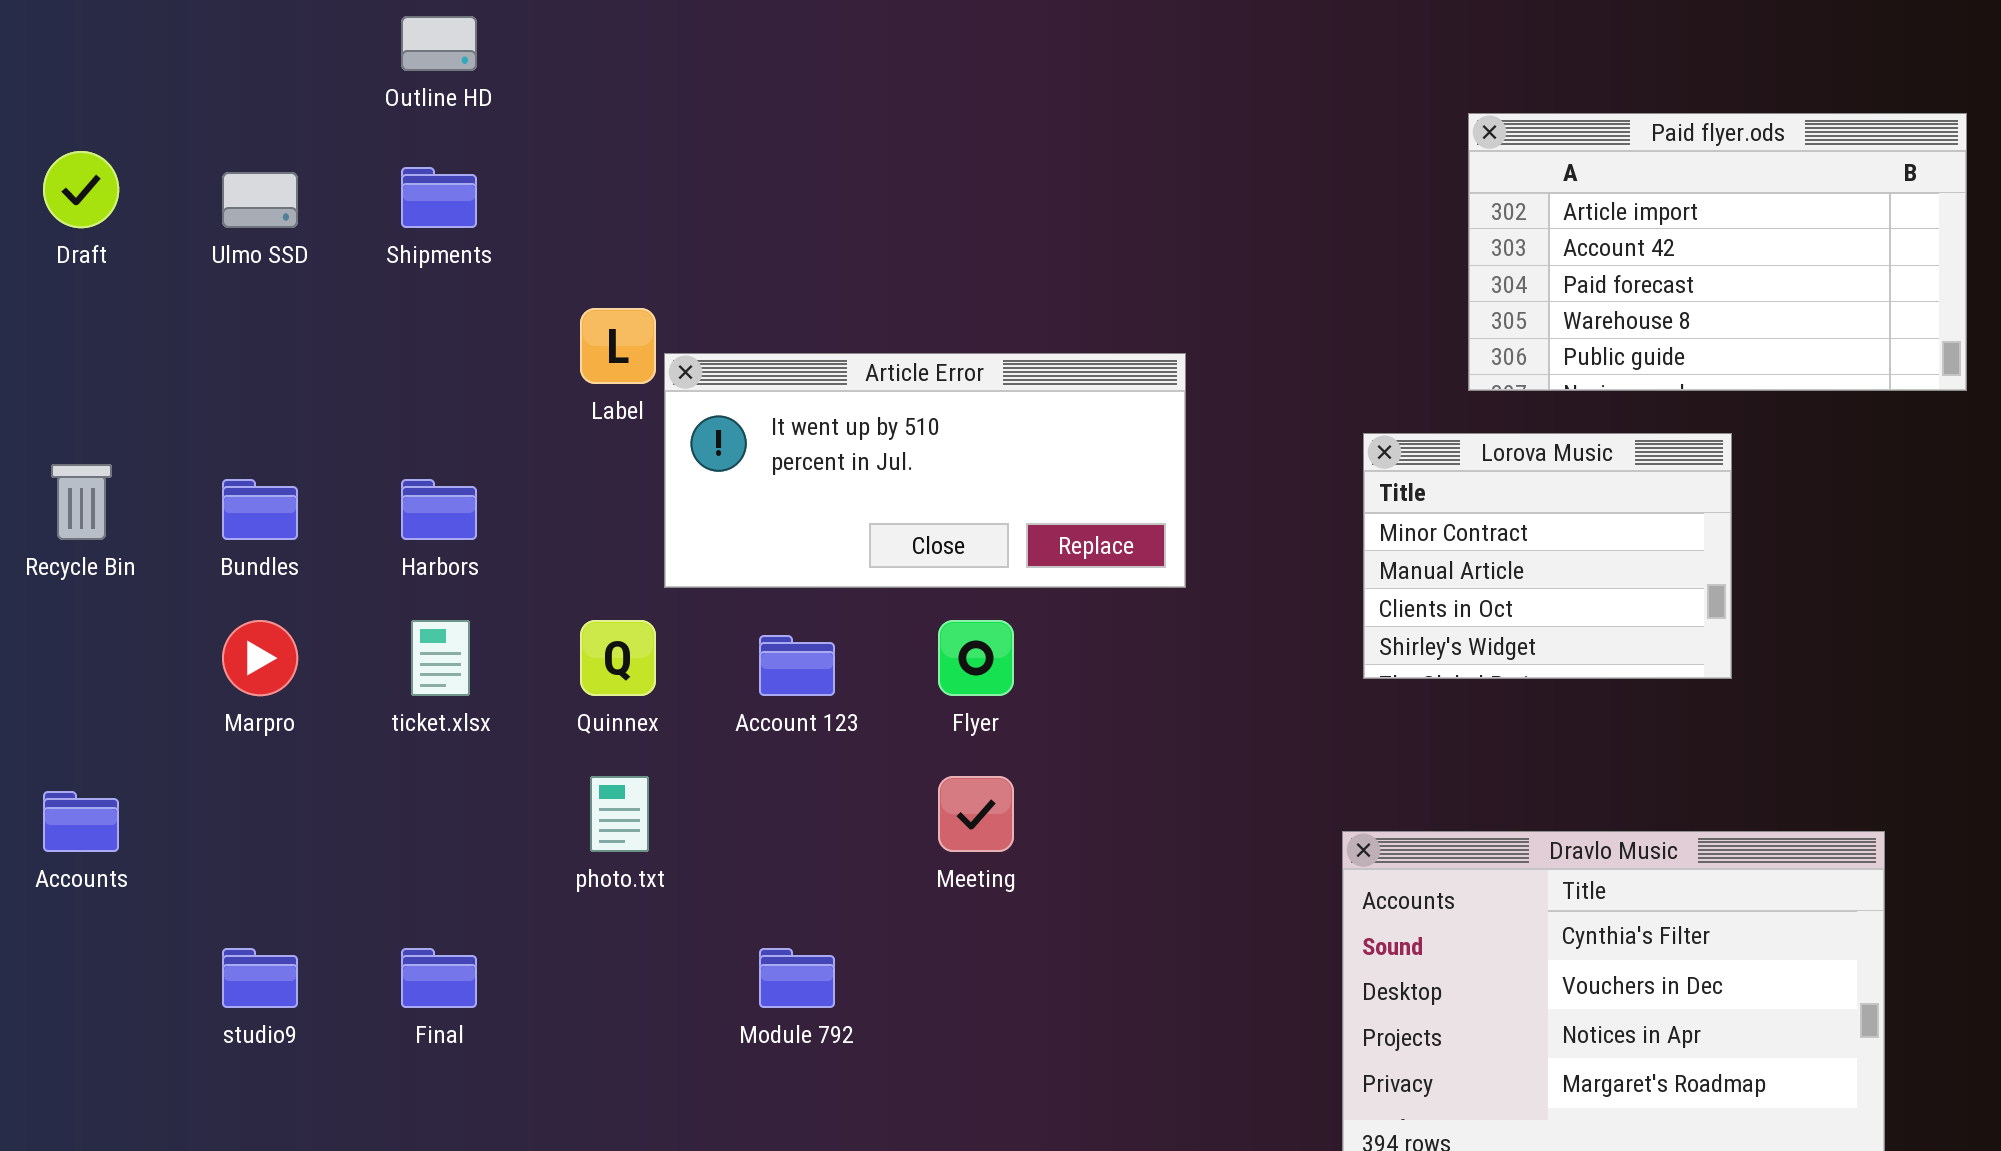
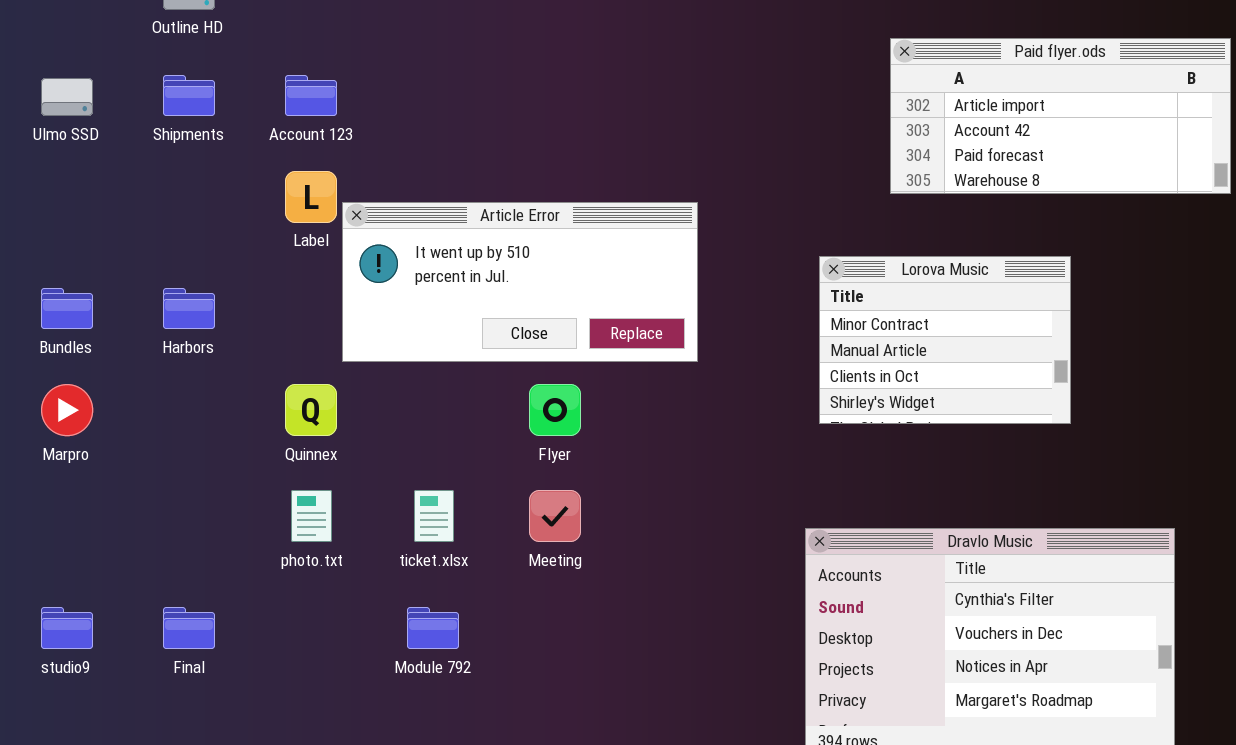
Paid flyer.ods: [1468,113,1967,391] -> [890,38,1231,194], resized
ticket.xlsx: [411,620,470,696] -> [414,490,454,542], moved
Account 123: [759,635,835,696] -> [285,75,337,116], moved

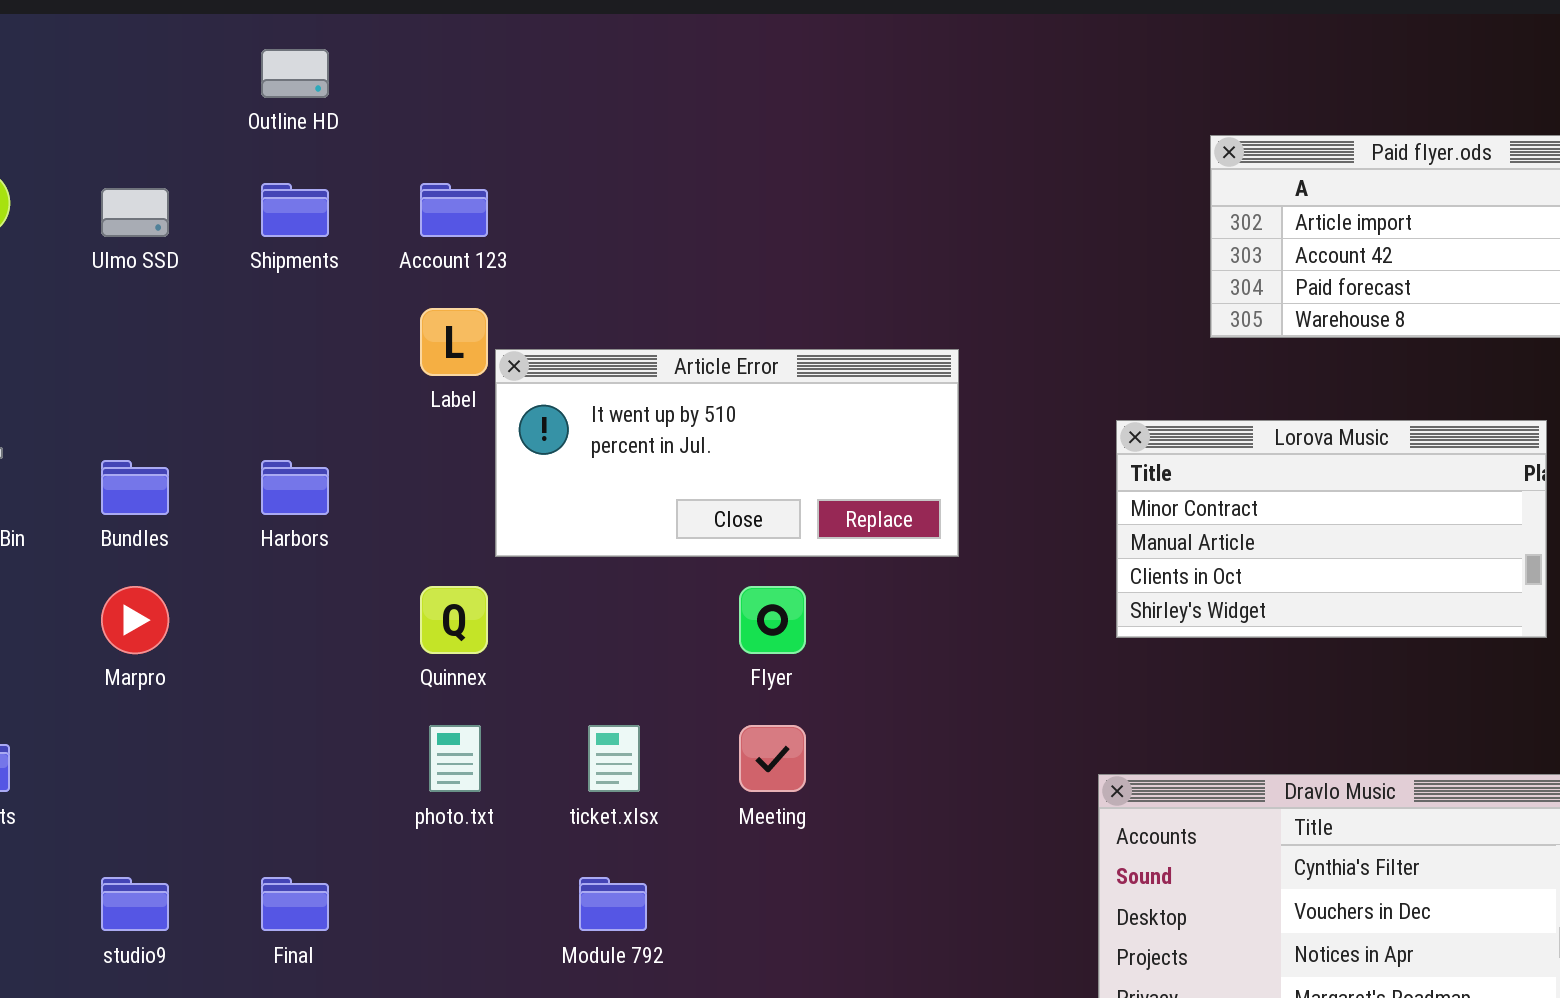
Lorova Music: [819,256,1071,424] -> [1116,420,1547,638], resized

